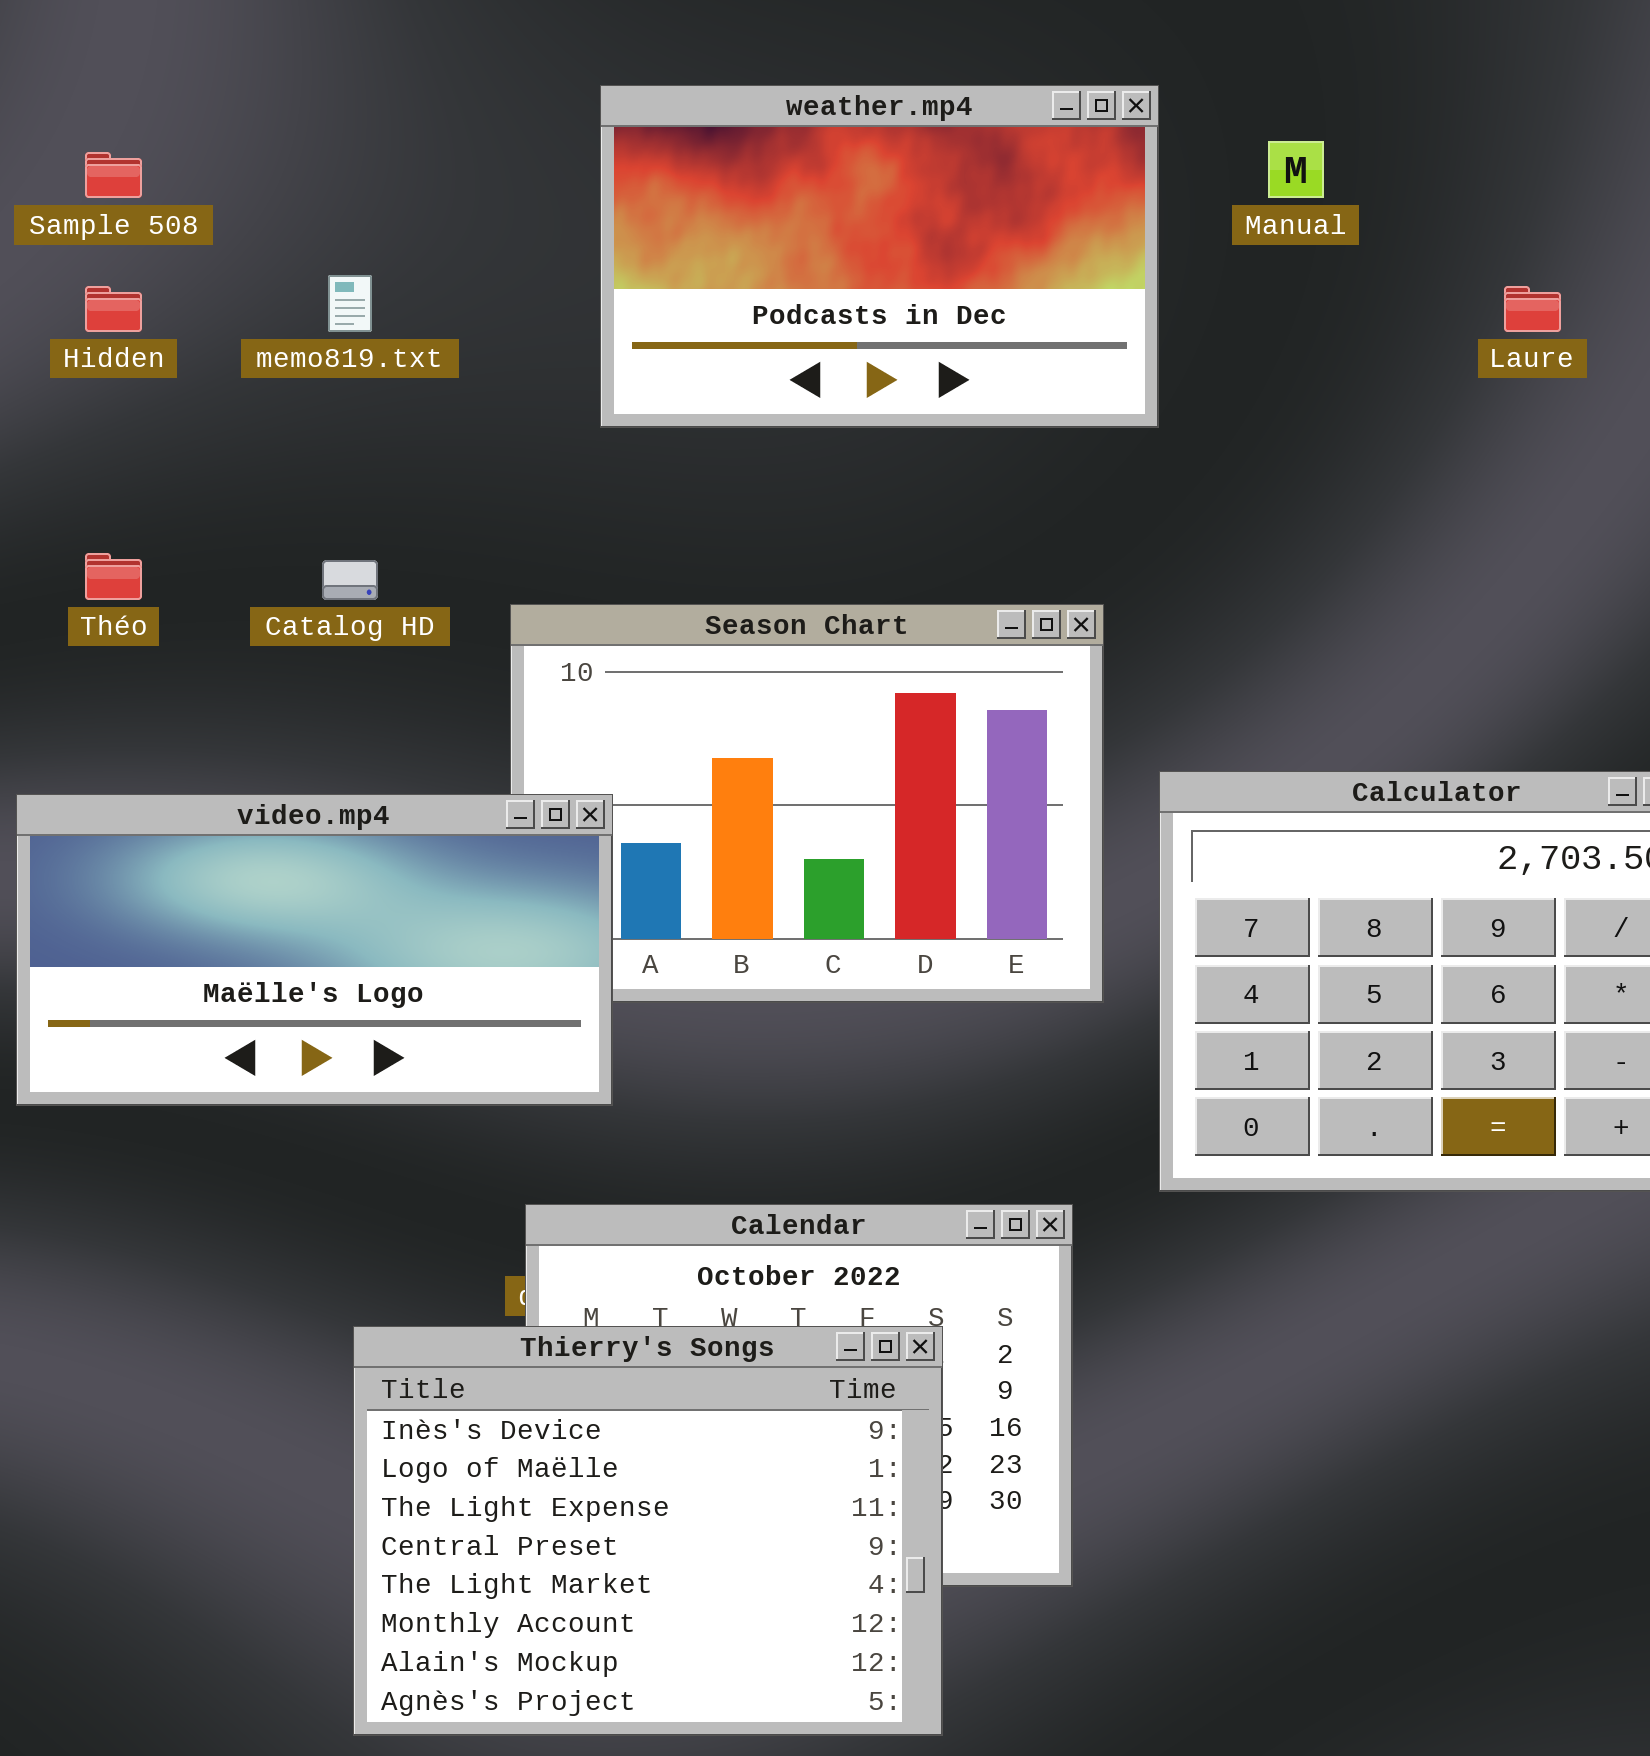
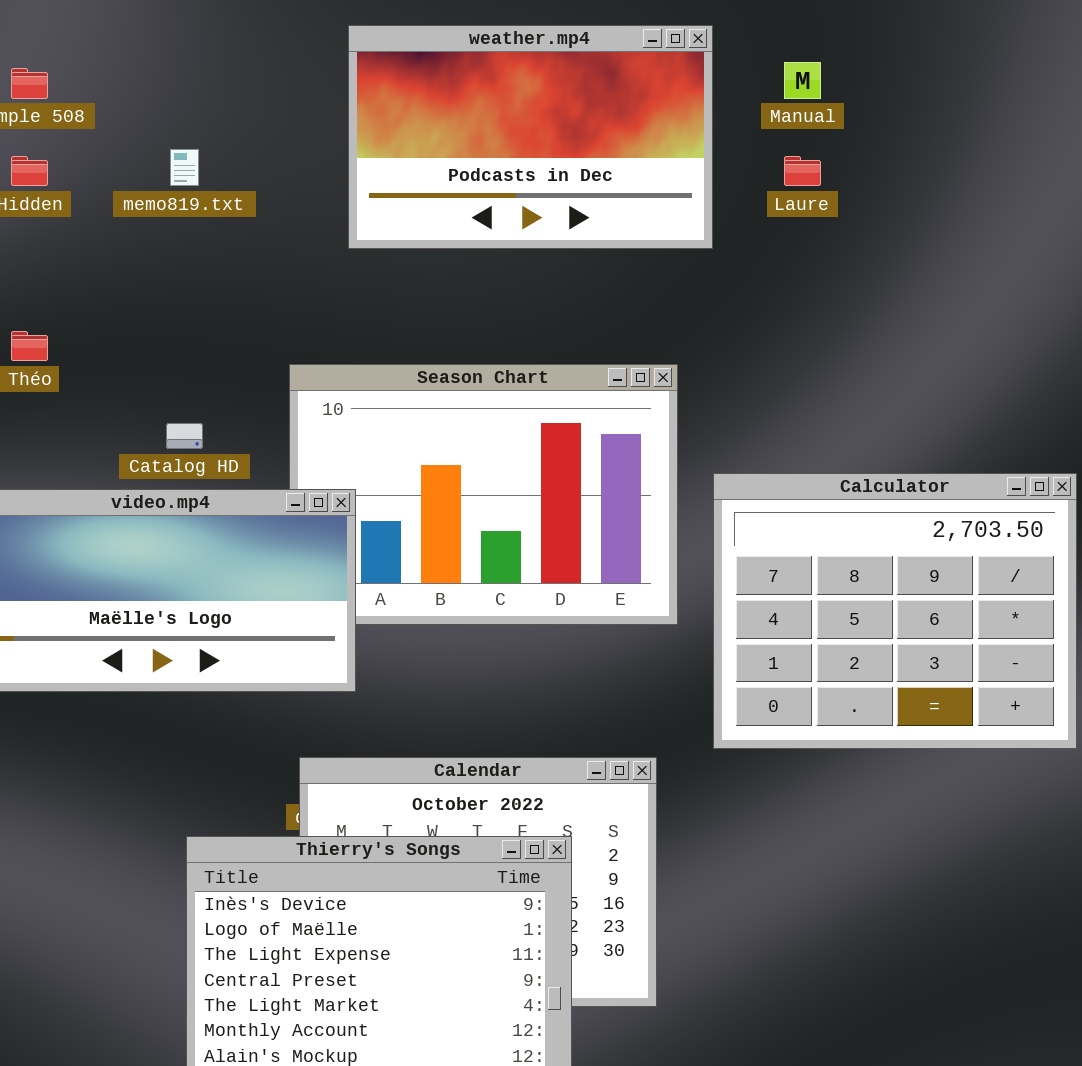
Laure: [1504,286,1561,332] -> [784,156,821,186], moved
Catalog HD: [322,560,378,600] -> [166,423,203,449], moved

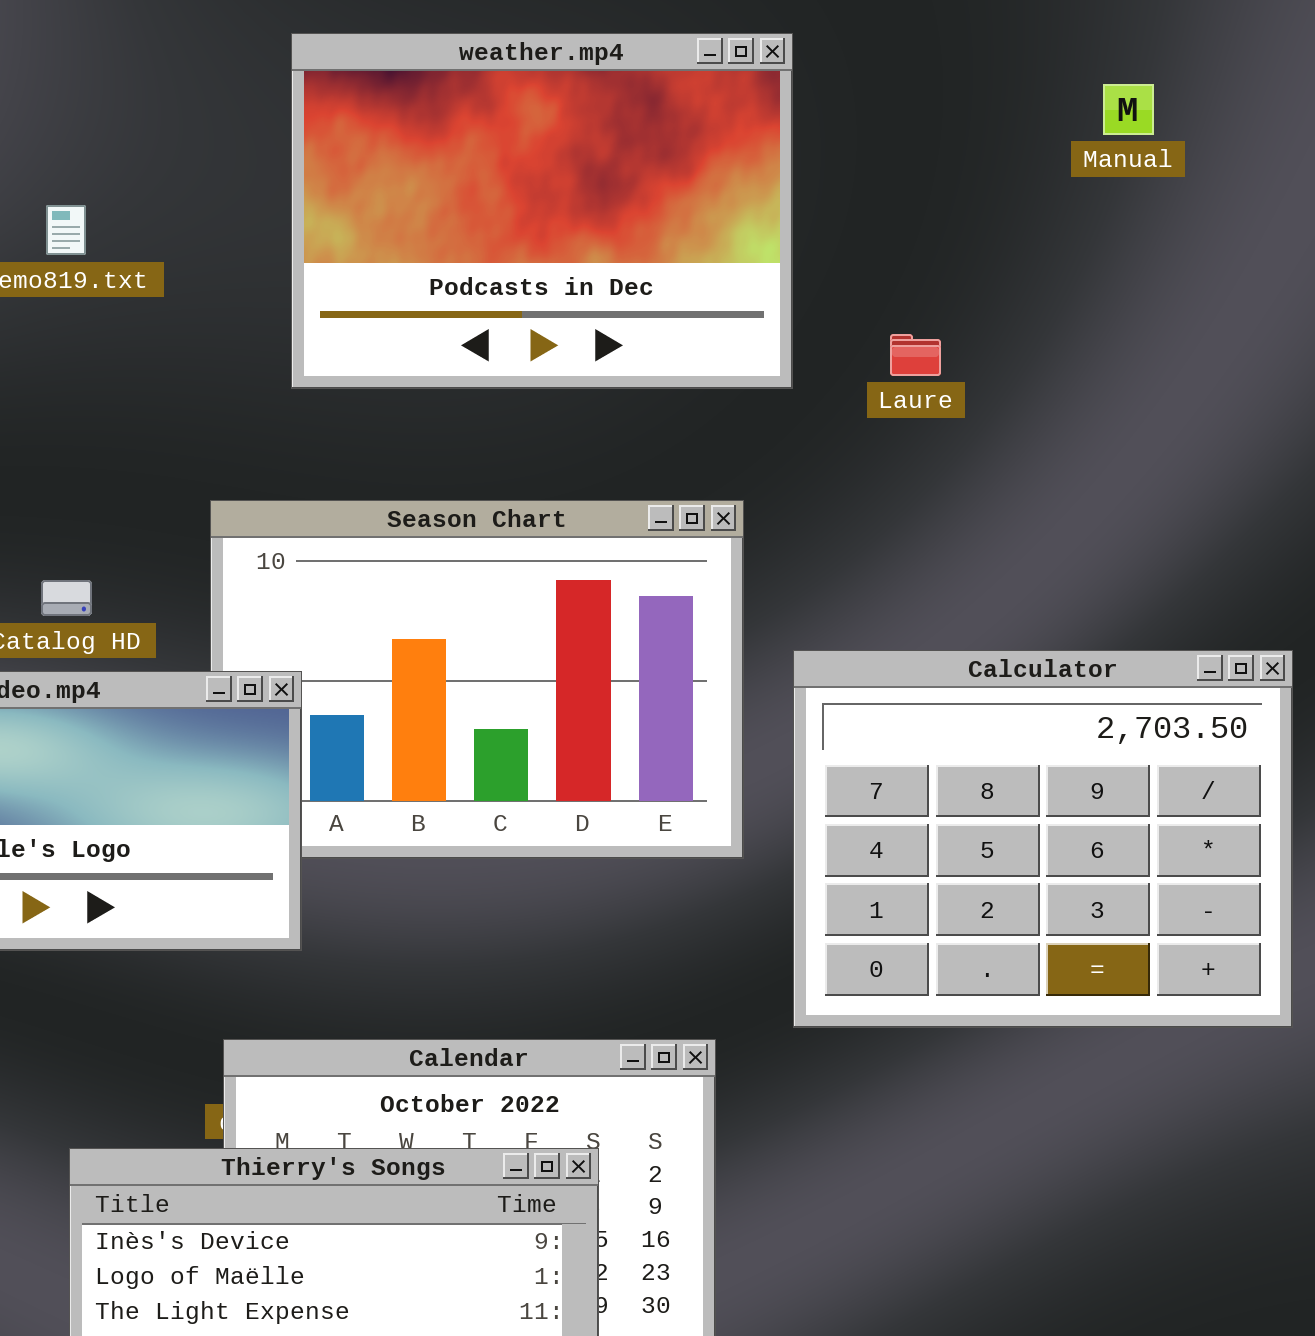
weather.mp4: [348,25,713,249] -> [291,33,793,389], resized
Manual: [784,62,821,99] -> [1103,84,1154,135], moved
Laure: [784,156,821,186] -> [890,334,941,376], moved

